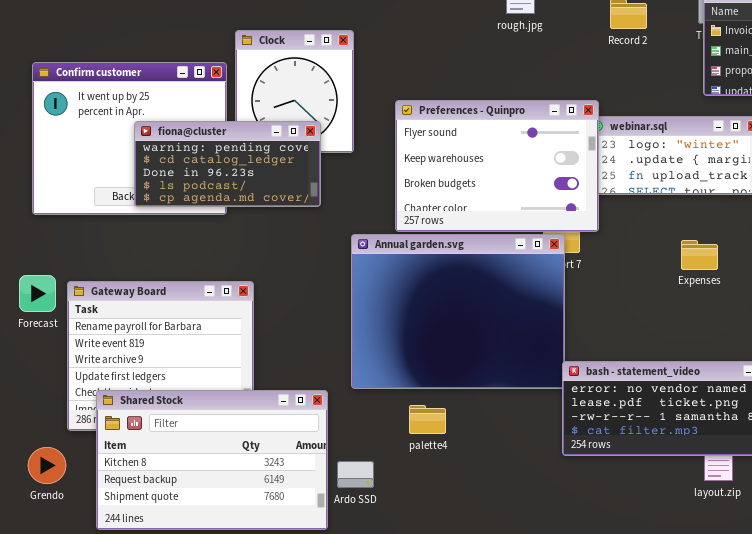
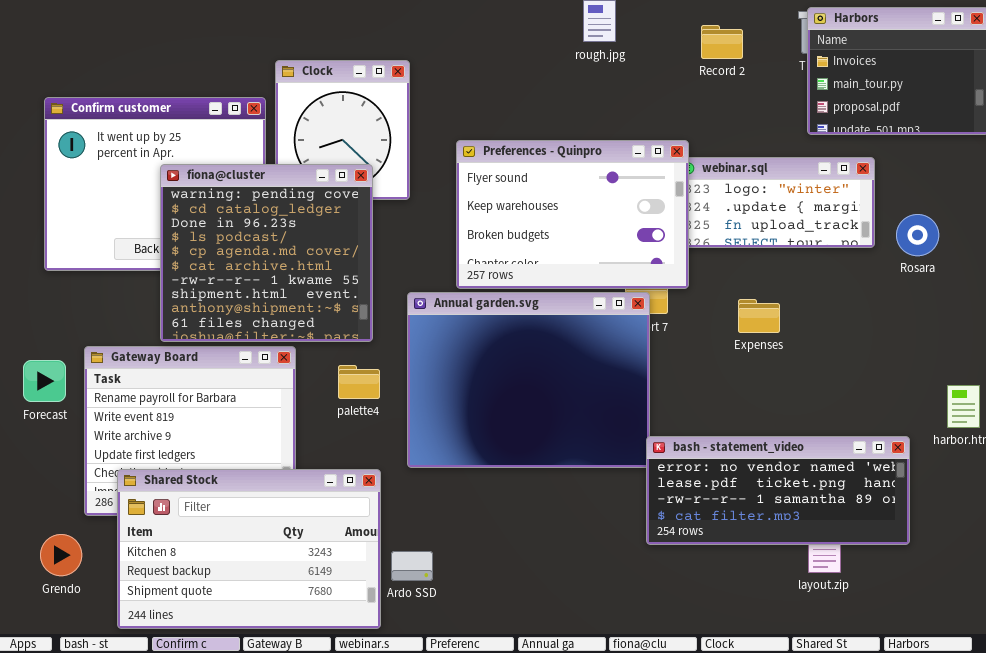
fiona@cluster: [134,121,321,207] -> [160,164,373,342], resized
Expenses: [681,240,718,270] -> [738,299,780,333], moved
Forecast: [19,275,56,312] -> [23,360,66,402], moved
palette4: [409,405,446,434] -> [338,365,380,399], moved

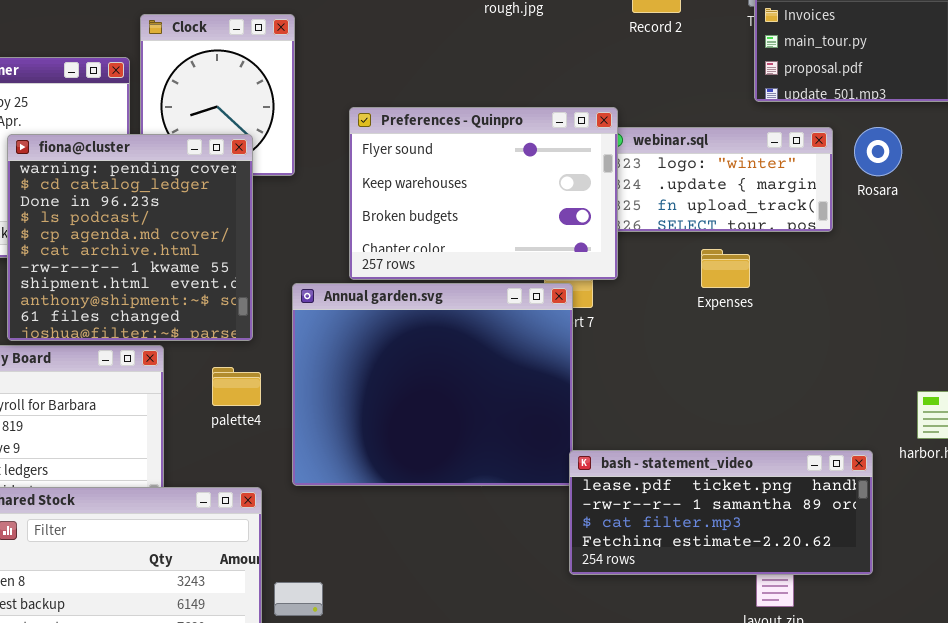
Rosara: [896,214,939,256] -> [854,127,902,176], moved
Expenses: [738,299,780,333] -> [701,249,750,288], moved
bash - statement_video: [646,436,910,545] -> [569,450,873,575], scrolled down 1 row

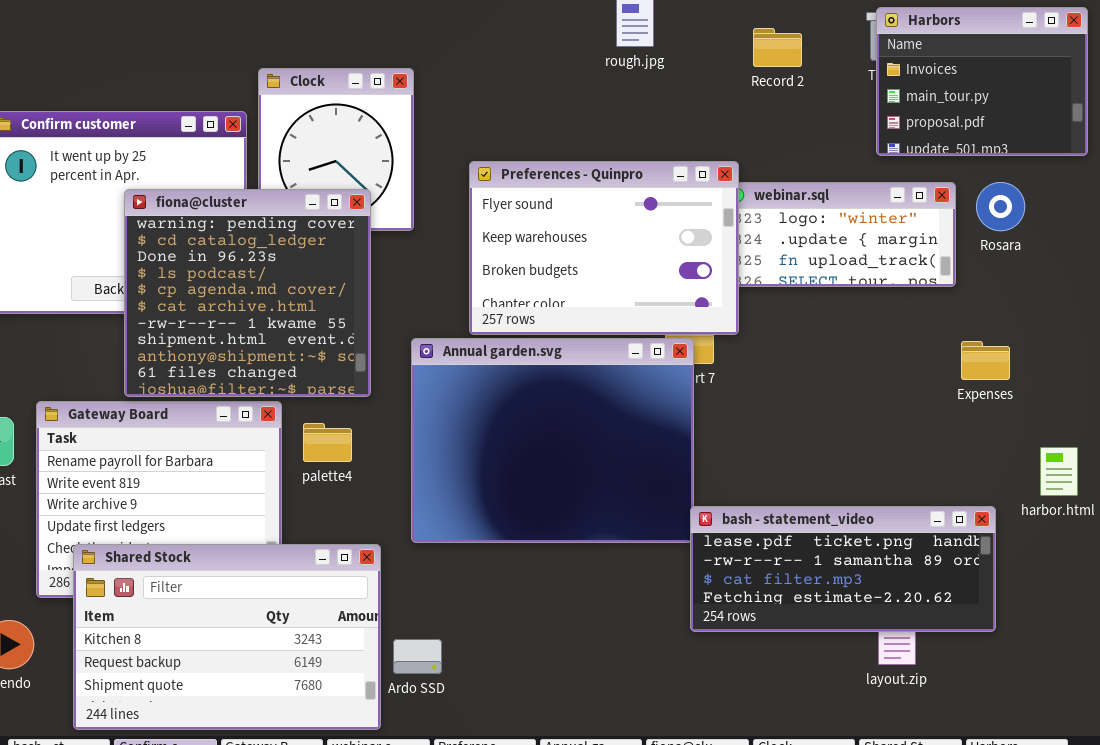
Expenses: [701,249,750,288] -> [961,341,1010,380], moved
palette4: [212,367,261,406] -> [303,423,352,462], moved

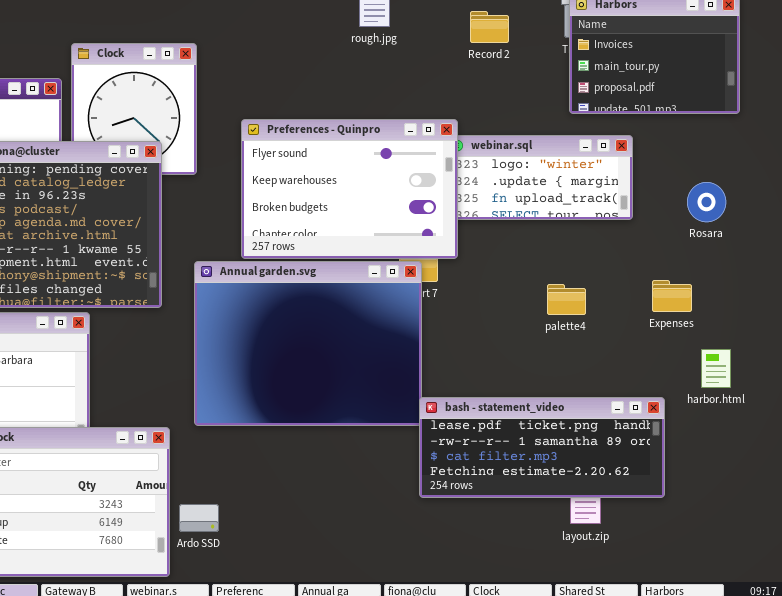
Rosara: [976,182,1025,231] -> [687,182,726,222], moved
Expenses: [961,341,1010,380] -> [652,280,692,312], moved
palette4: [303,423,352,462] -> [547,284,586,315], moved

